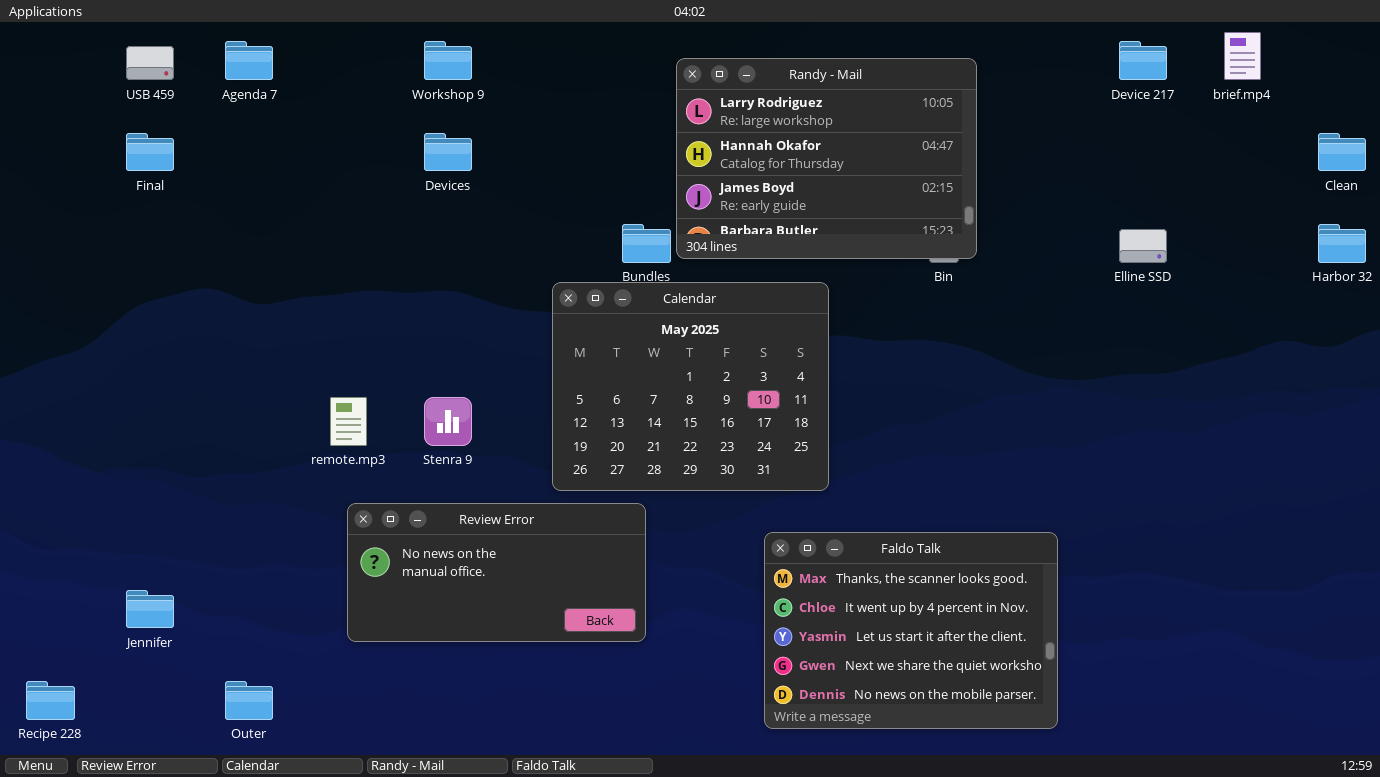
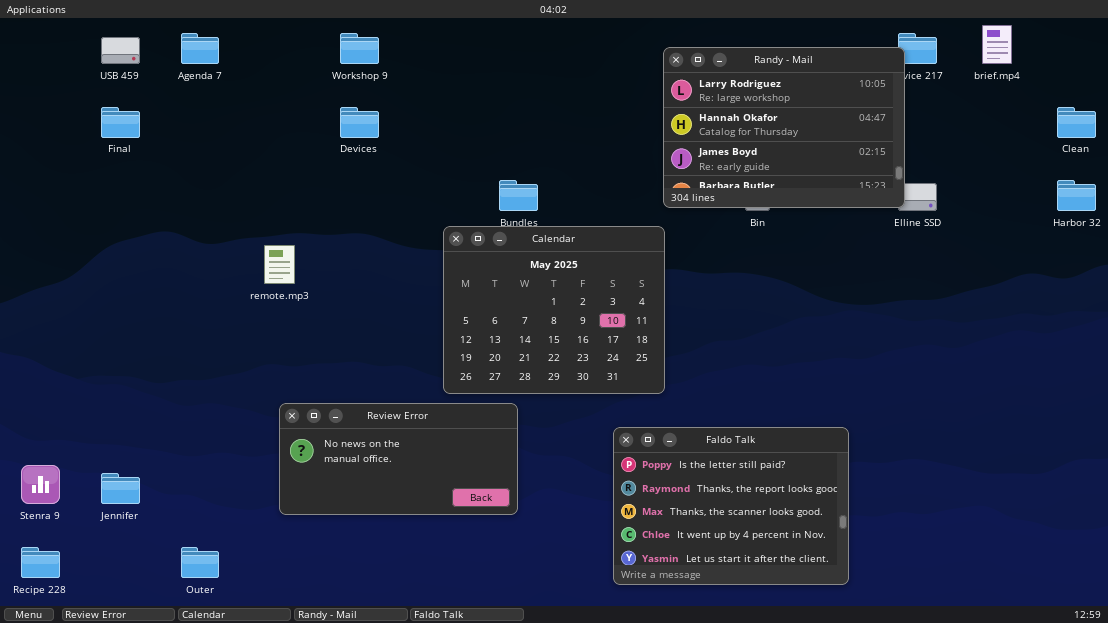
Randy - Mail: [676,58,977,259] -> [663,47,905,208], moved
remote.mp3: [330,397,367,446] -> [264,245,295,284], moved
Stenra 9: [424,397,472,446] -> [21,465,60,504], moved
Faldo Talk: [764,532,1058,729] -> [613,427,849,585], scrolled up 2 rows

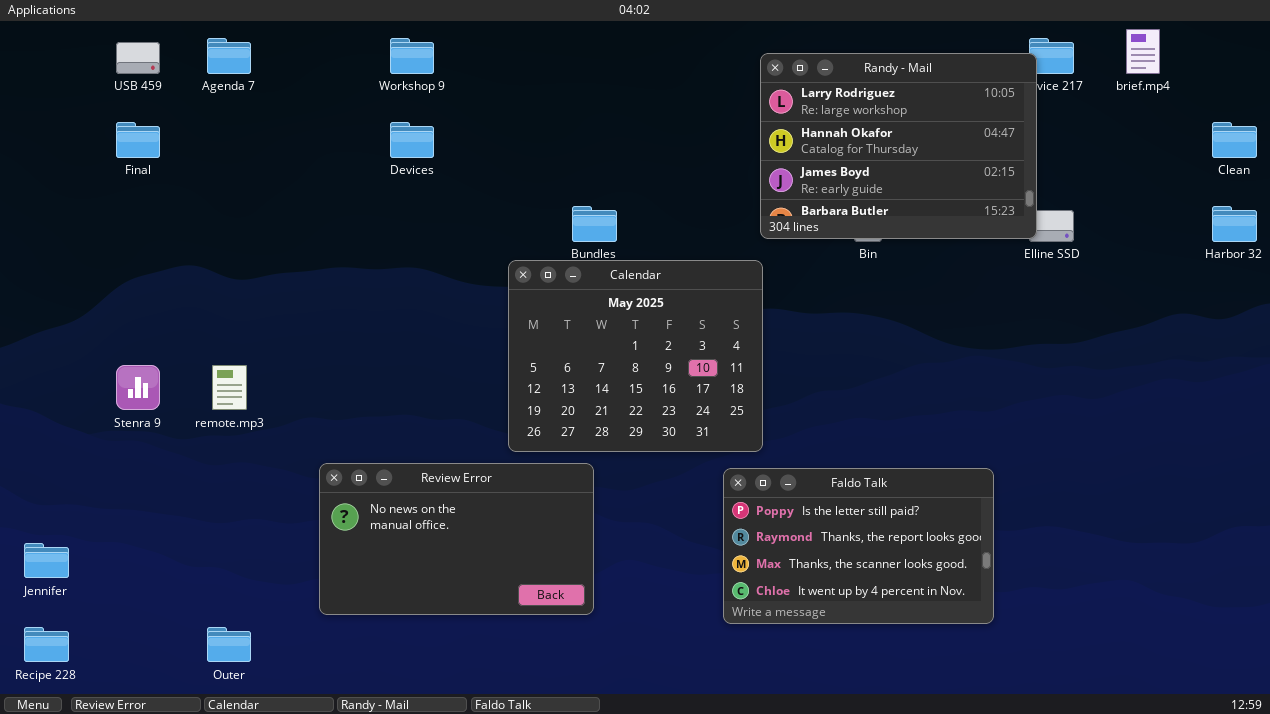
remote.mp3: [264,245,295,284] -> [212,365,247,410], moved
Review Error: [279,403,518,515] -> [319,463,594,615], resized
Faldo Talk: [613,427,849,585] -> [723,468,994,624], moved, resized
Stenra 9: [21,465,60,504] -> [116,365,160,410], moved
Jennifer: [101,473,140,504] -> [24,543,69,578], moved

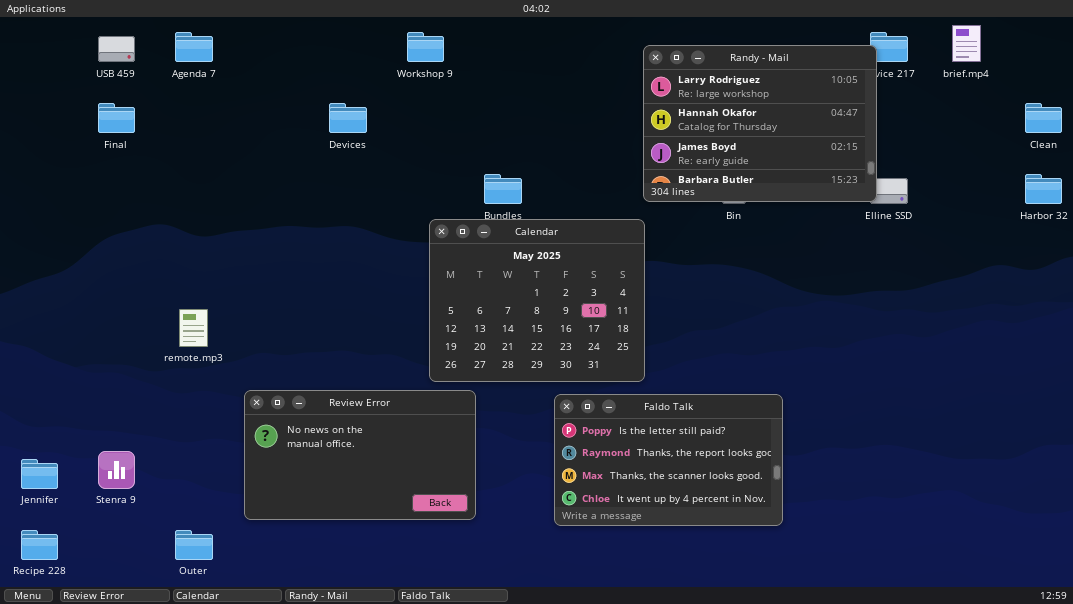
Workshop 9: [390,38,434,74] -> [407,32,444,62], moved
Stenra 9: [116,365,160,410] -> [98,451,135,489], moved
Review Error: [319,463,594,615] -> [244,390,476,520], moved
Faldo Talk: [723,468,994,624] -> [554,394,783,526], moved

